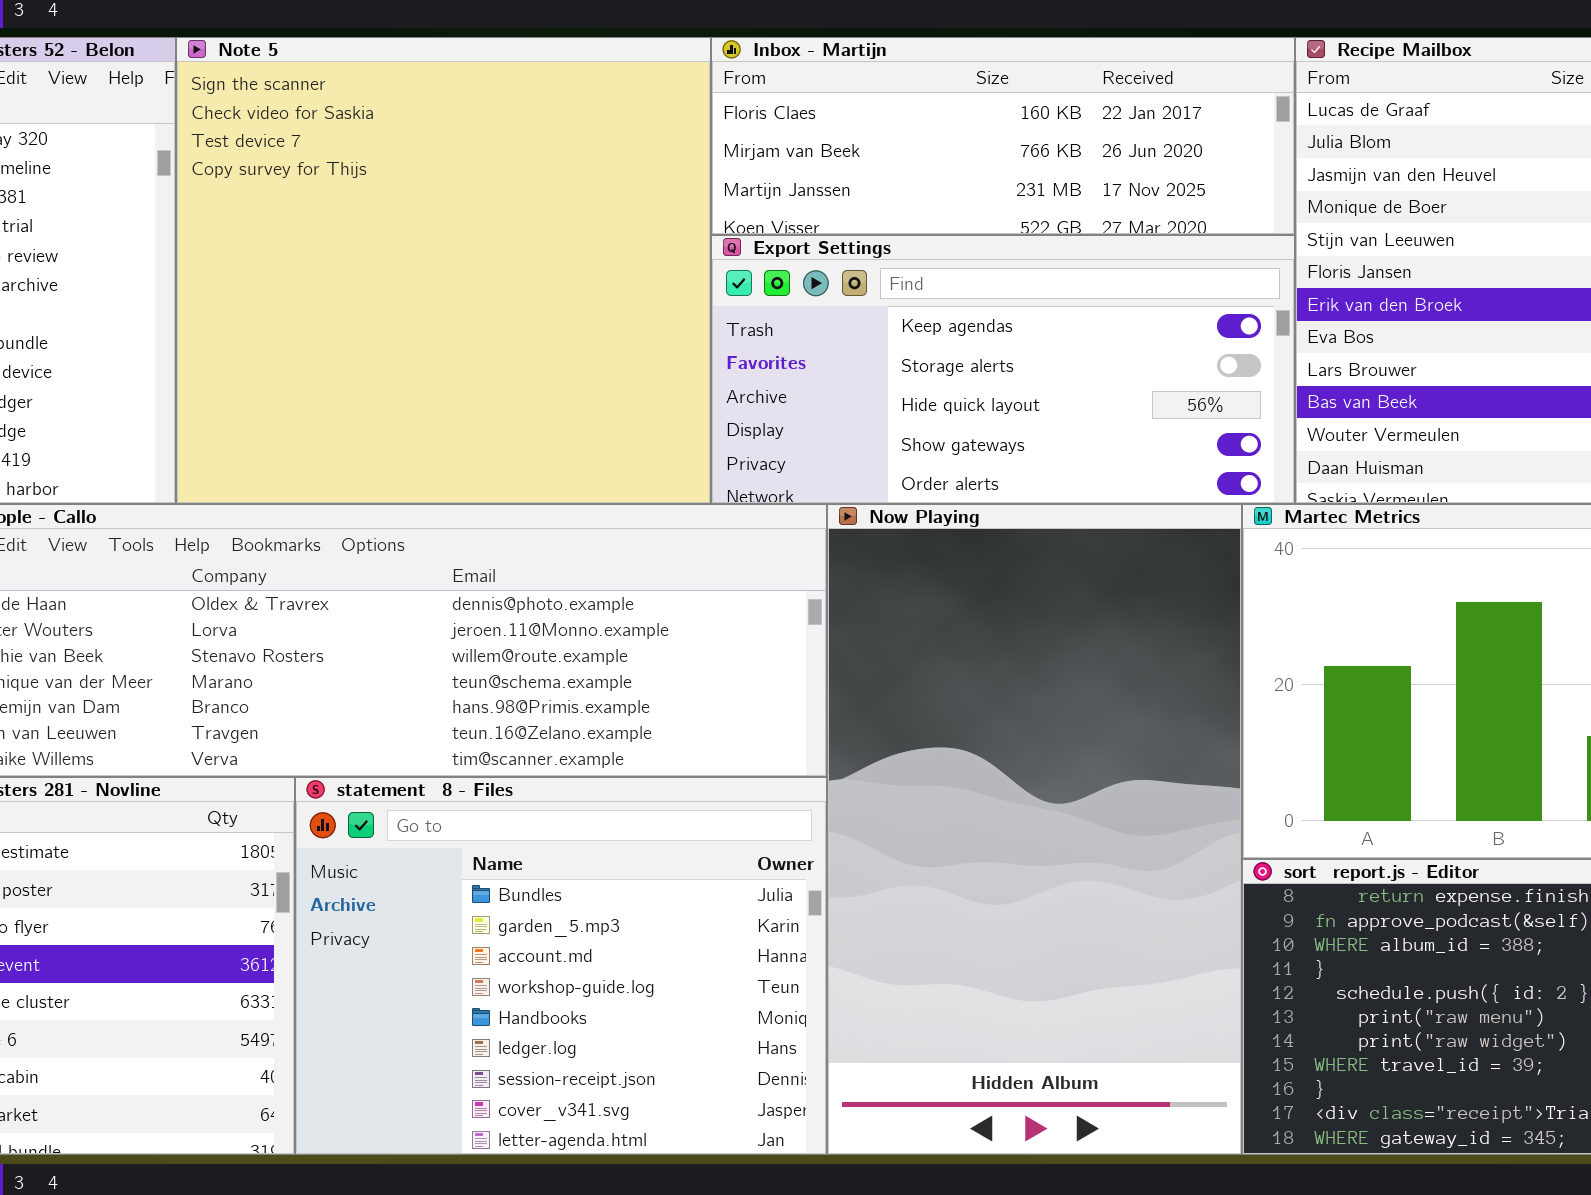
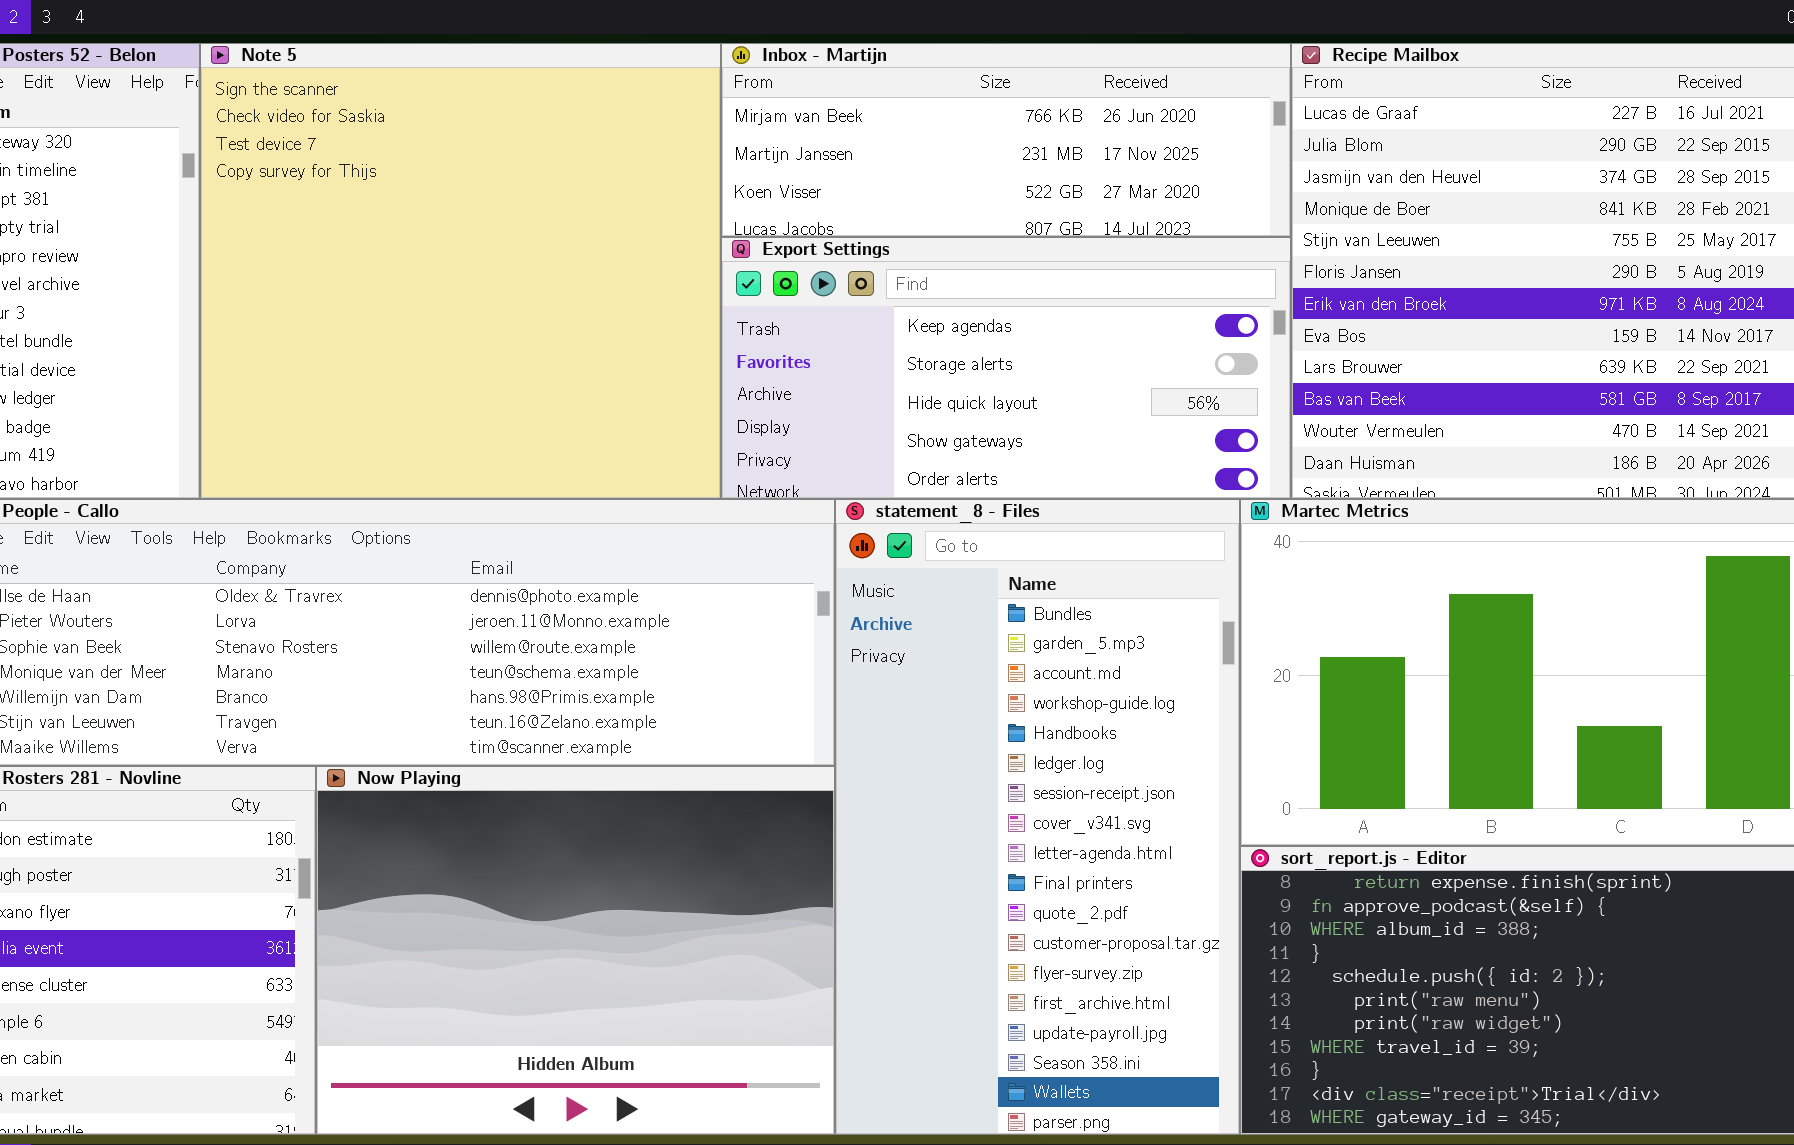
Inbox - Martijn: [711,37,1295,235] -> [721,43,1291,237], scrolled down 1 row
Now Playing: [827,504,1242,1155] -> [316,766,835,1135], moved, resized
statement_8 - Files: [295,777,827,1155] -> [835,499,1240,1135], moved, resized

